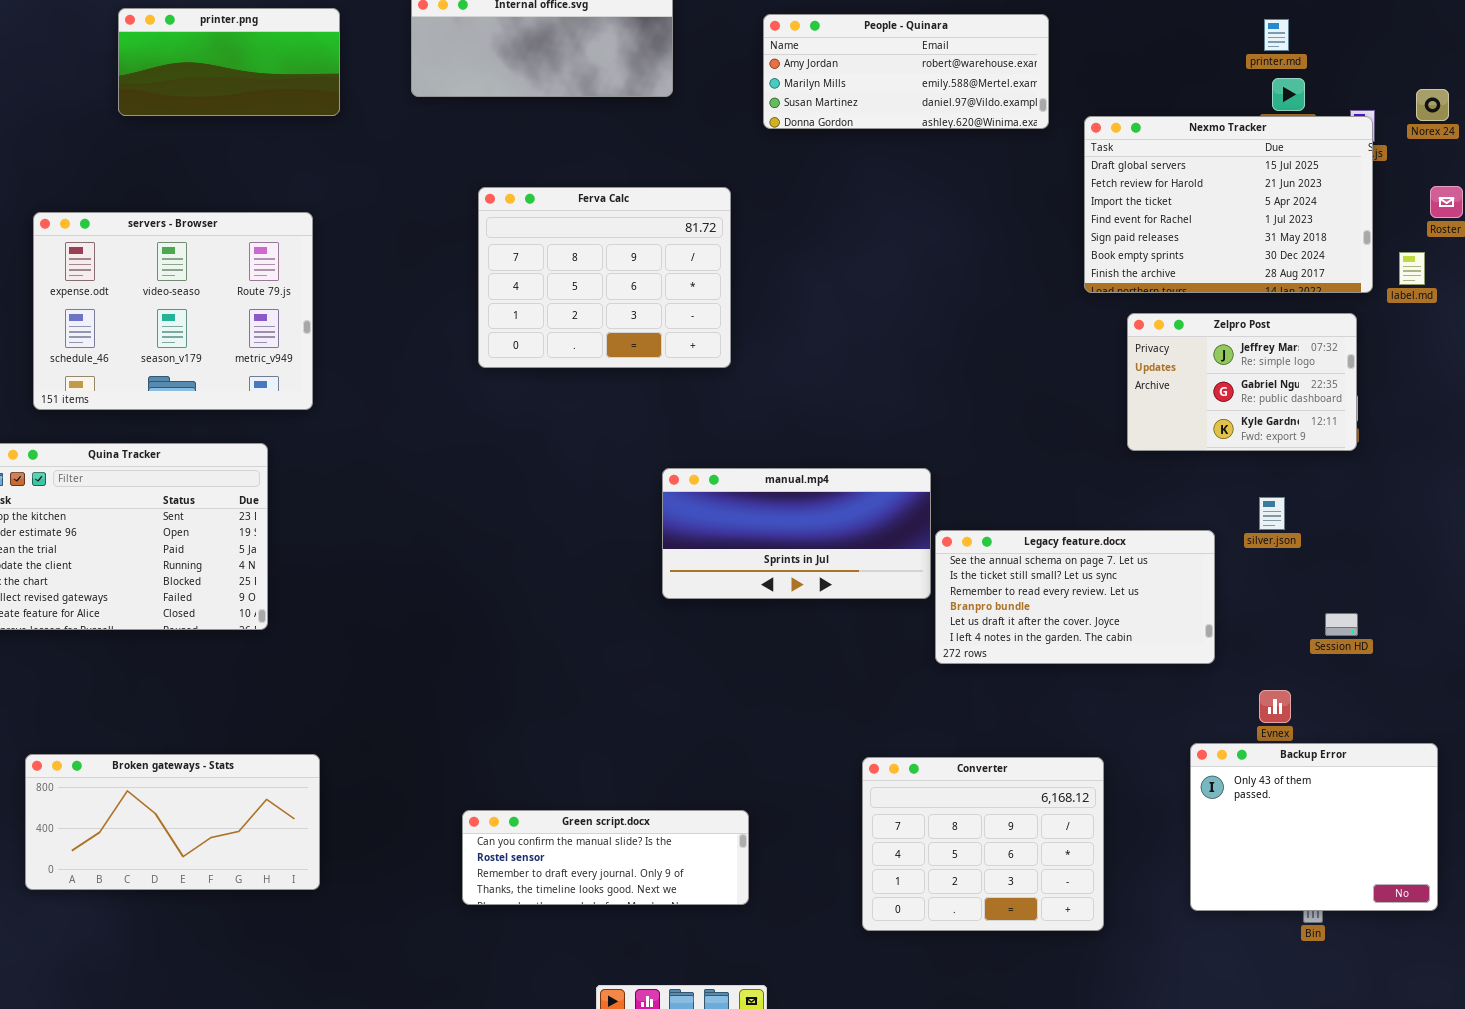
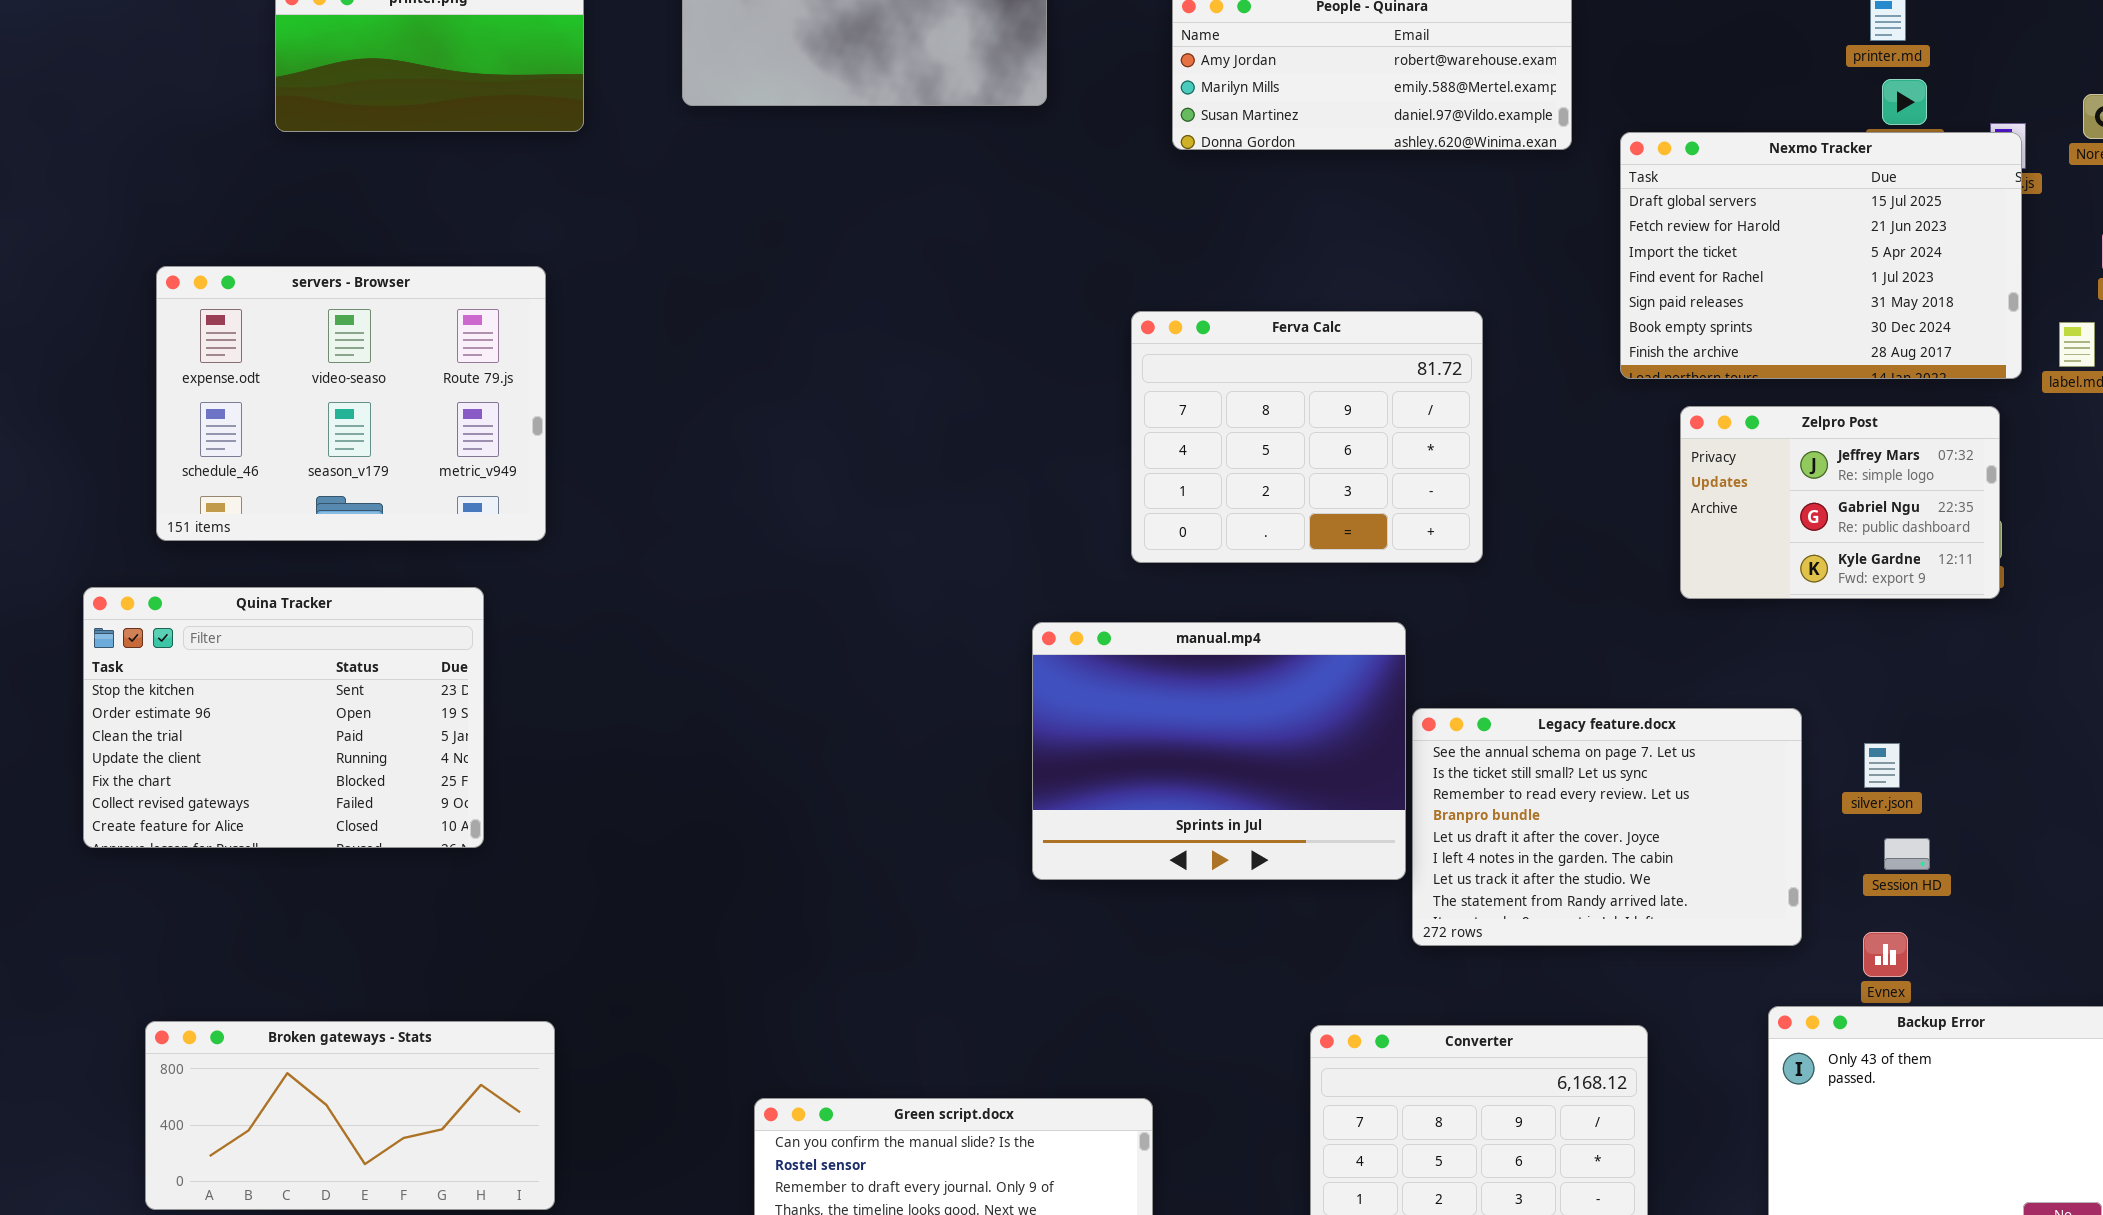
Ferva Calc: [478,187,731,368] -> [1131,311,1483,563], moved
manual.mp4: [662,468,931,599] -> [1032,622,1406,880], resized
silver.json: [1259,497,1285,530] -> [1864,743,1900,788], moved
Legacy feature.docx: [935,530,1215,664] -> [1412,708,1802,946], resized
Session HD: [1325,613,1358,636] -> [1884,838,1930,870], moved

